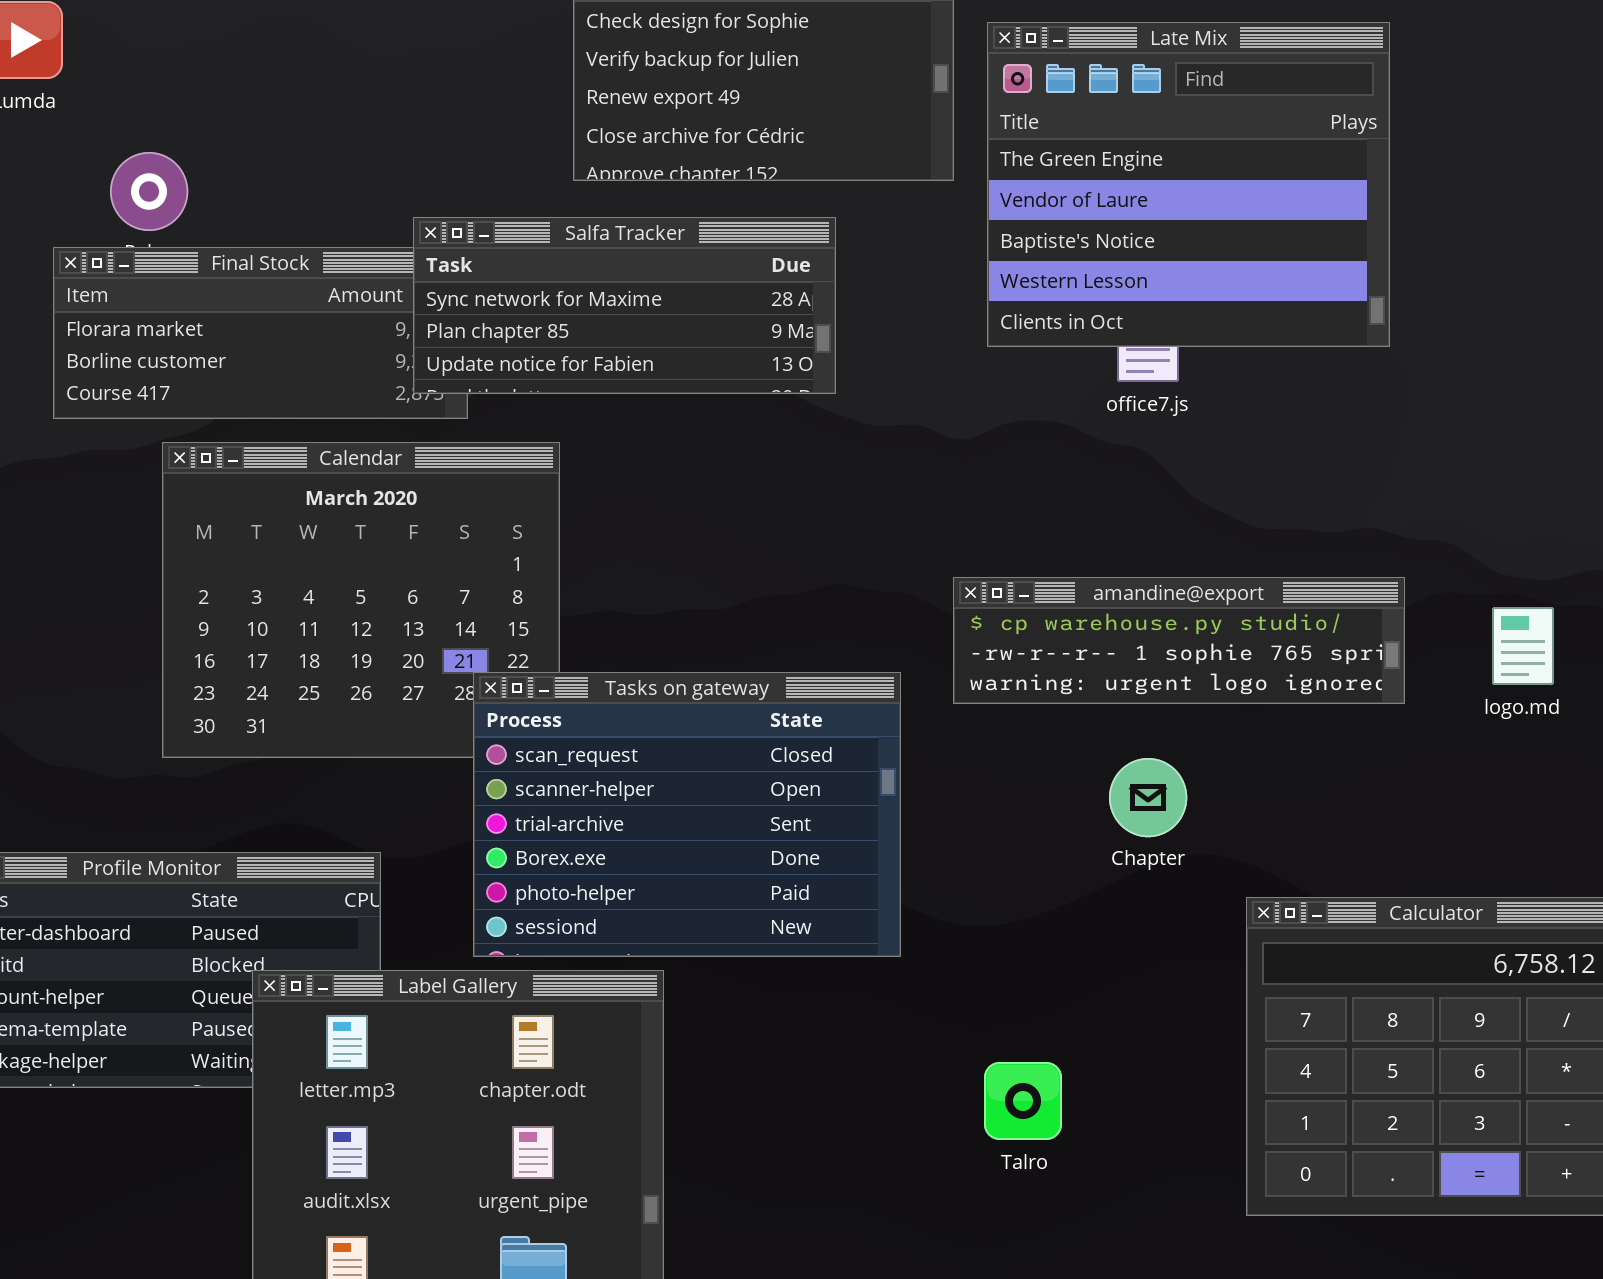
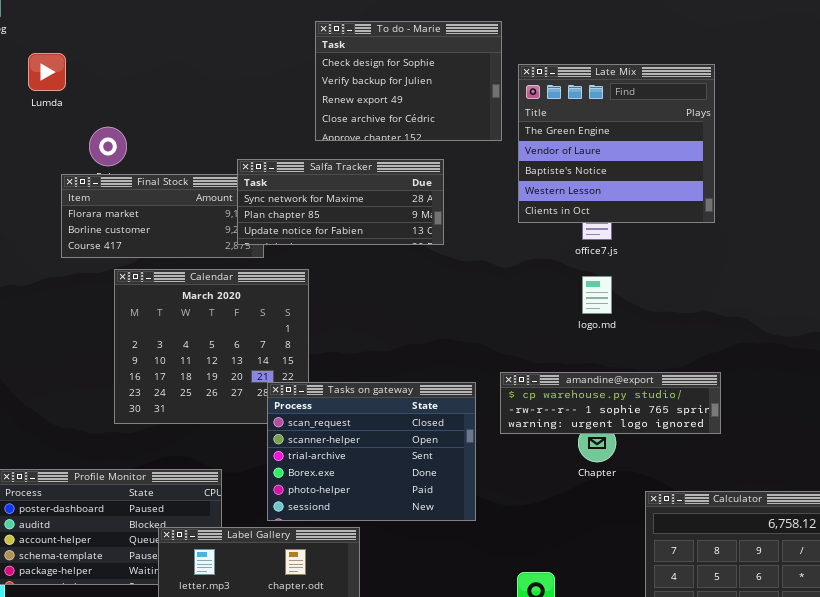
amandine@export: [953,577,1405,704] -> [500,372,721,434], moved
logo.md: [1492,607,1554,685] -> [582,276,612,314], moved

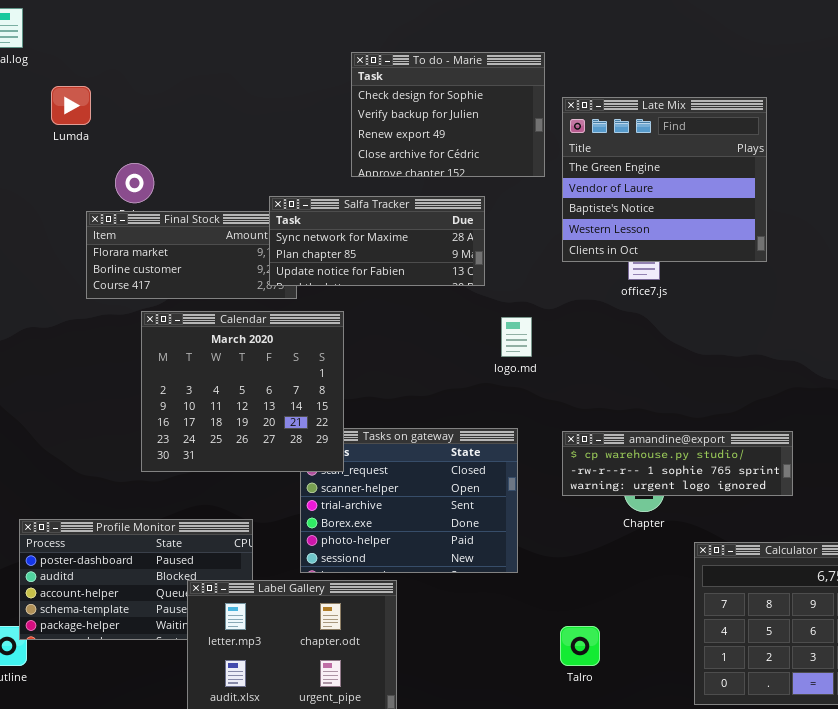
Calendar: [114,269,309,424] -> [141,311,344,472], raised
logo.md: [582,276,612,314] -> [501,317,532,357], moved
amandine@export: [500,372,721,434] -> [562,431,793,496], moved

